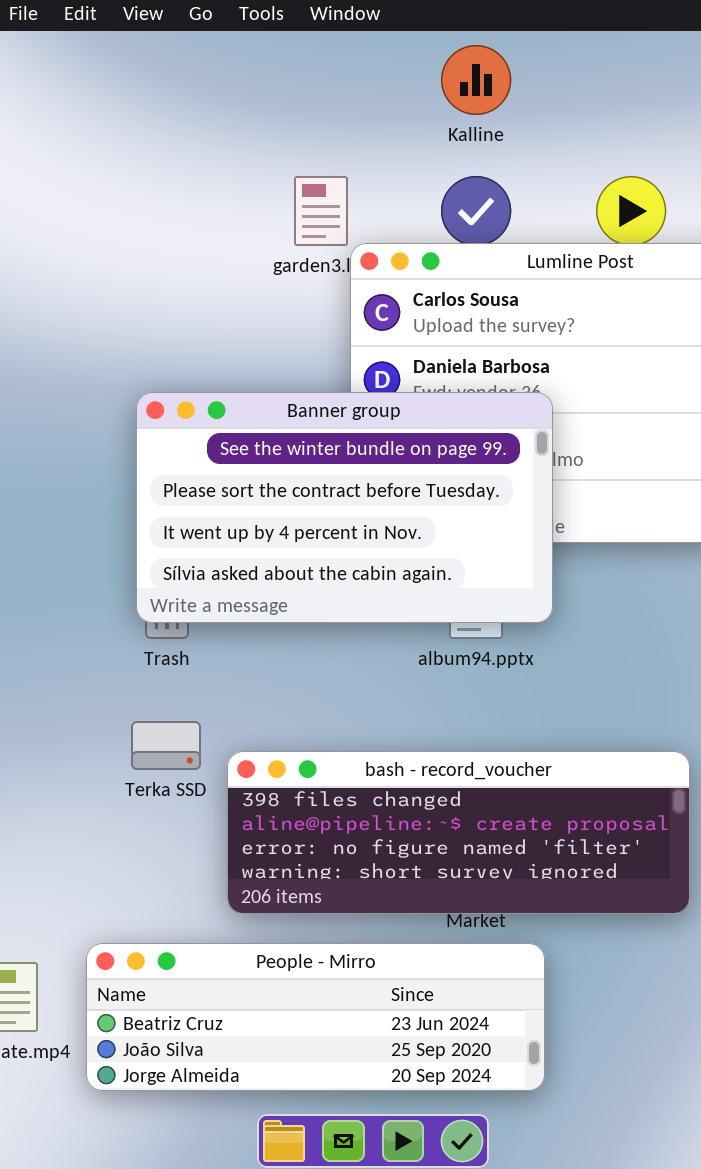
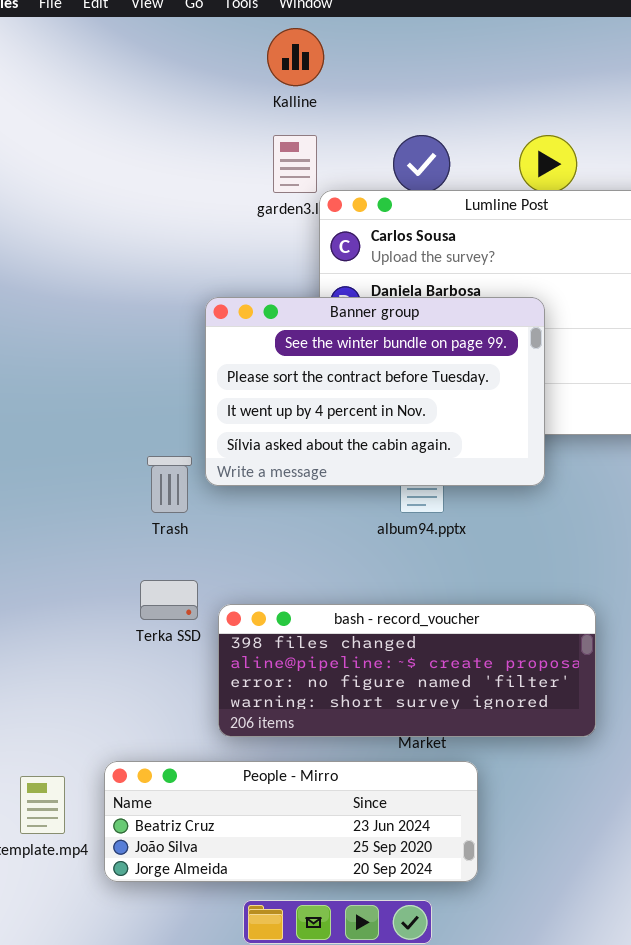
Kalline: [441,45,511,115] -> [267,28,324,86], moved
Banner group: [136,392,553,623] -> [205,297,545,486], moved

